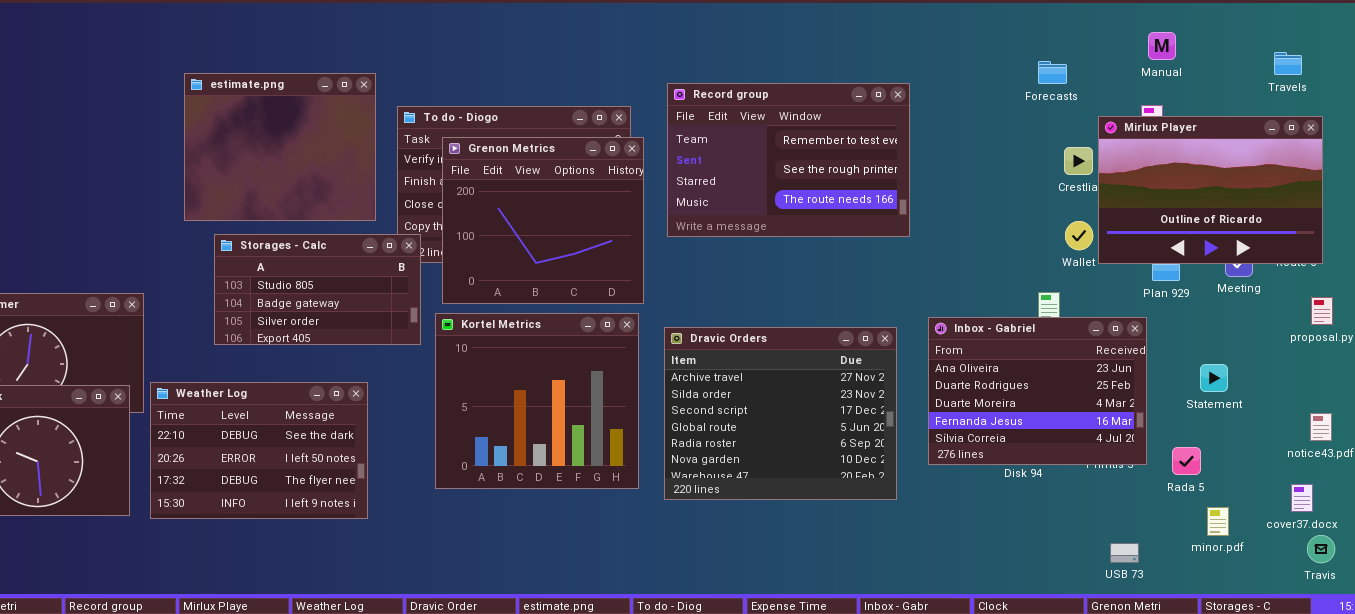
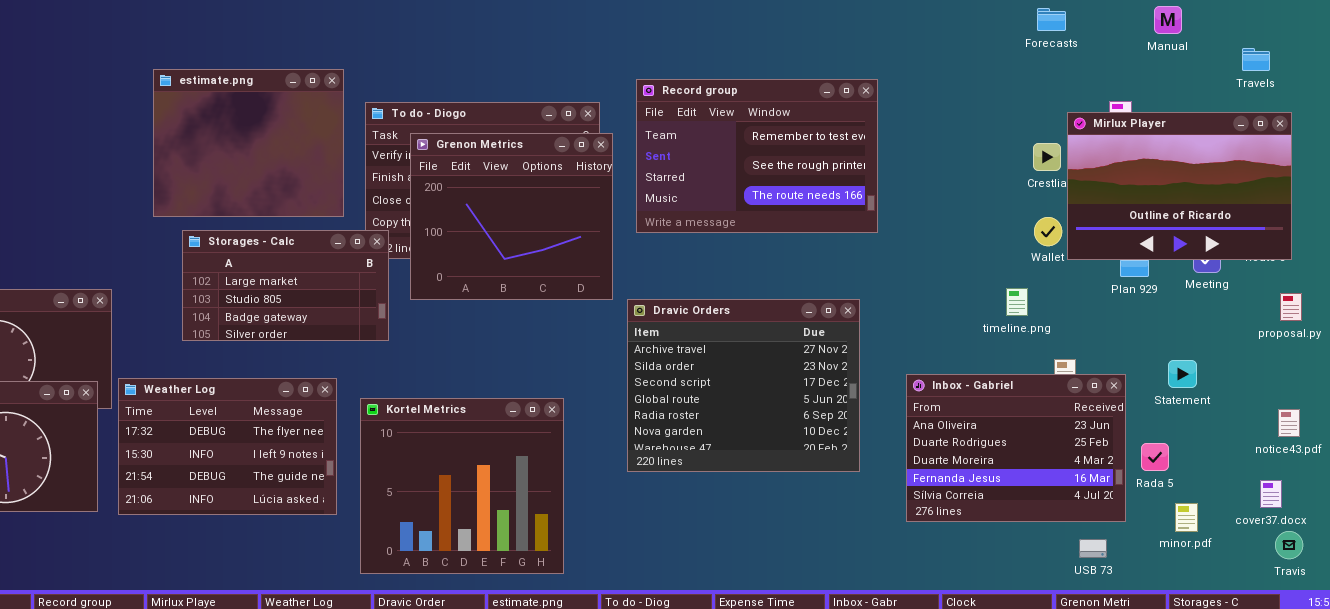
Manual: [1148,32,1176,60] -> [1154,6,1182,34], moved
Forecasts: [1038,61,1067,84] -> [1037,8,1066,31], moved
Storages - Calc: [214,234,421,345] -> [182,230,389,341], scrolled up 1 row
Kortel Metrics: [435,313,639,489] -> [360,398,564,574], moved
Inbox - Gabriel: [928,317,1147,465] -> [906,374,1126,522], moved
Dravic Orders: [664,327,897,500] -> [627,299,860,472], moved
Weather Log: [150,382,368,519] -> [118,378,337,515], scrolled down 2 rows

